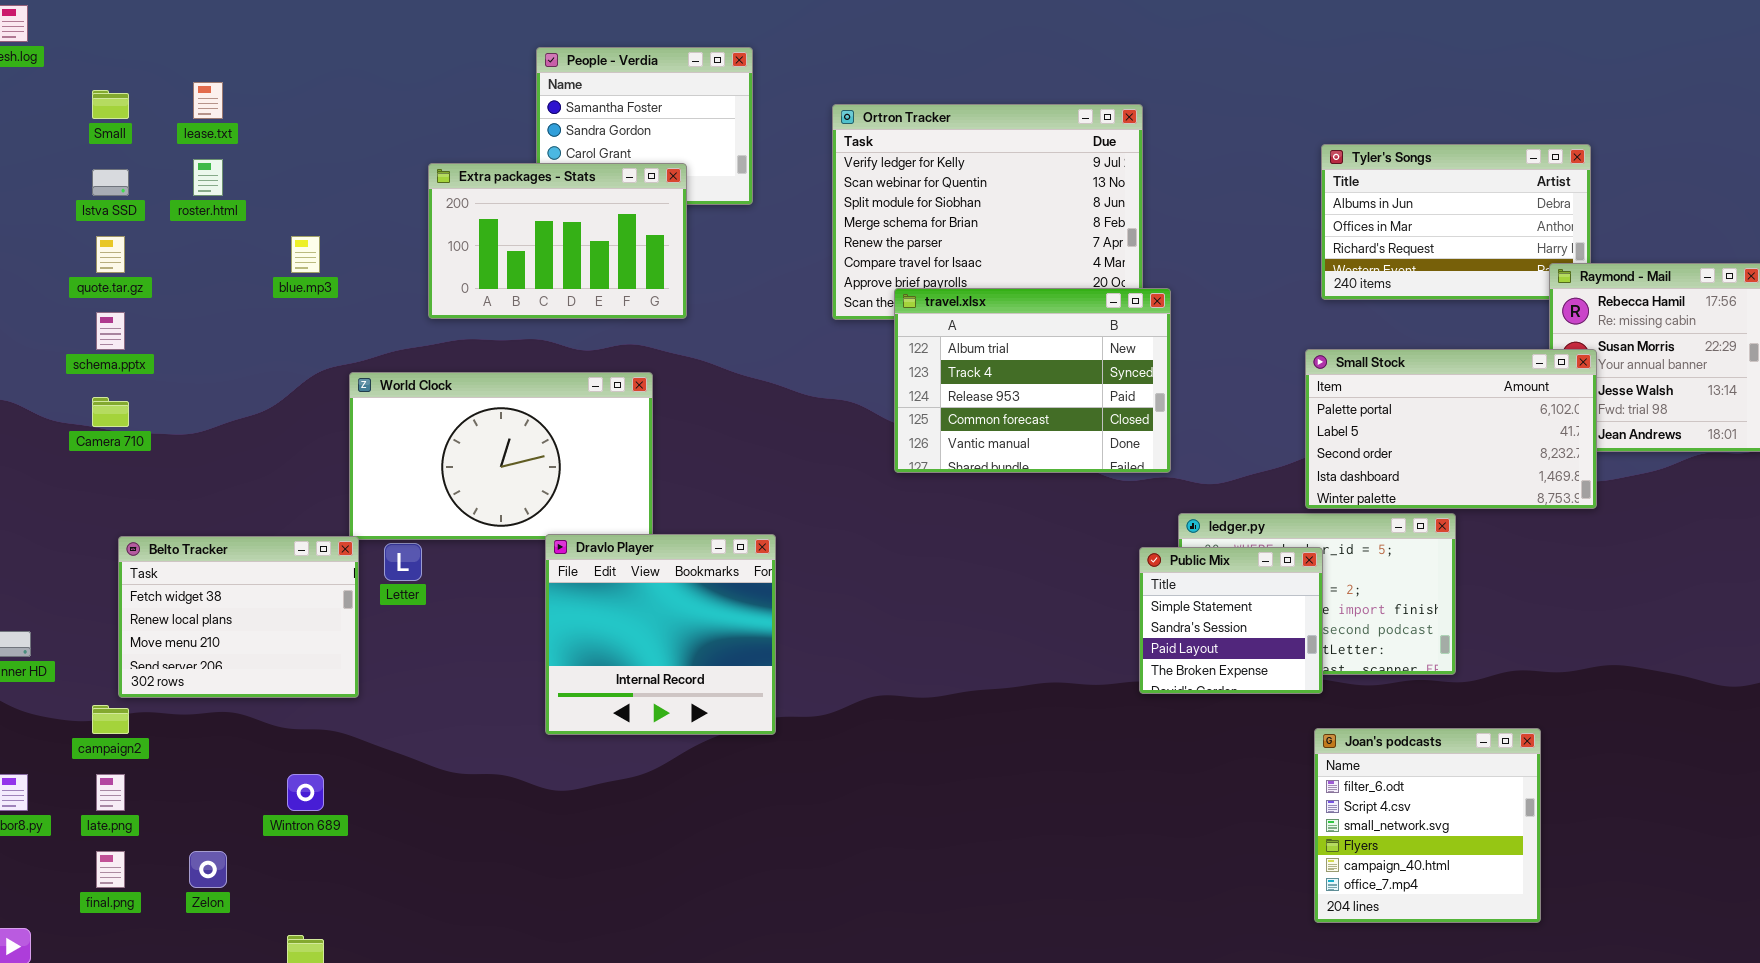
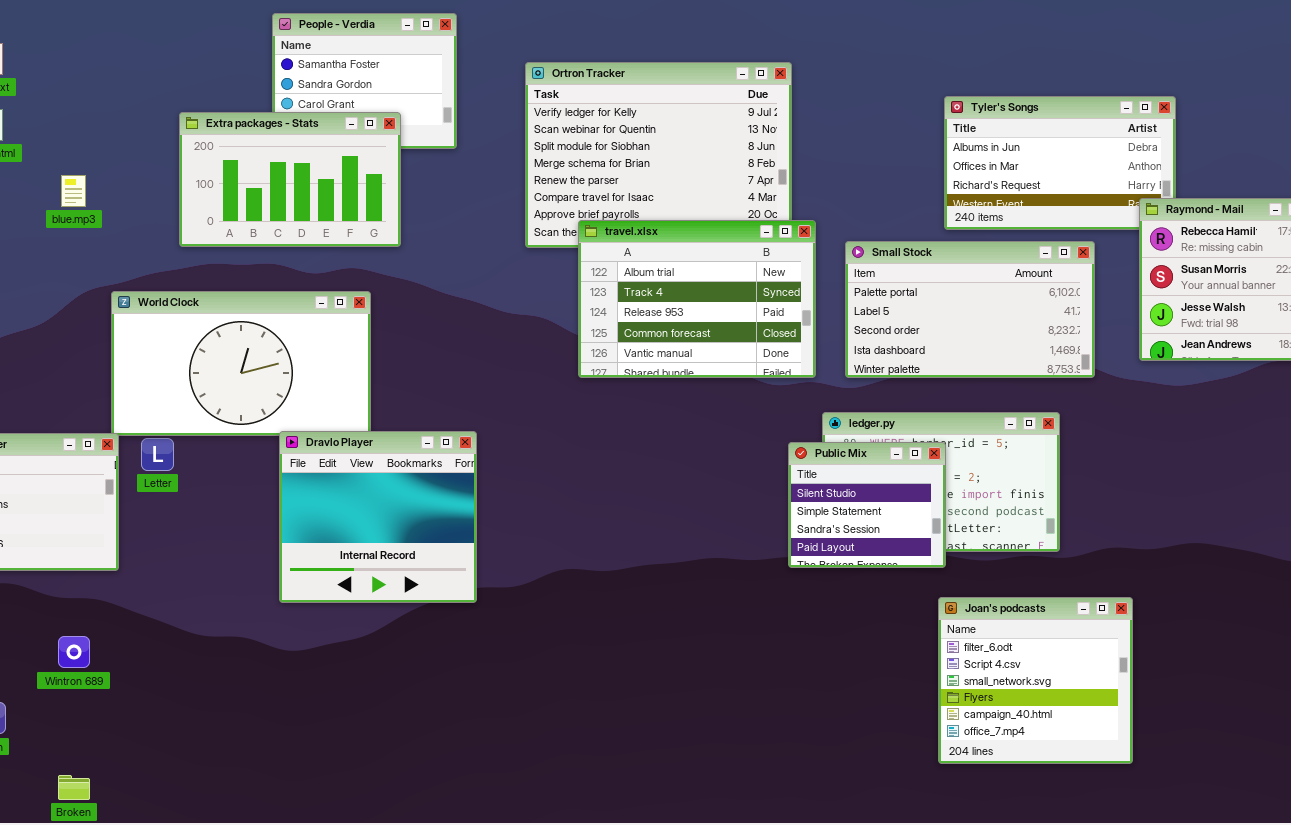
Small Stock: [1305,349,1597,509] -> [845,241,1095,378], moved
Public Mix: [1139,547,1323,694] -> [788,442,946,568], scrolled up 1 row

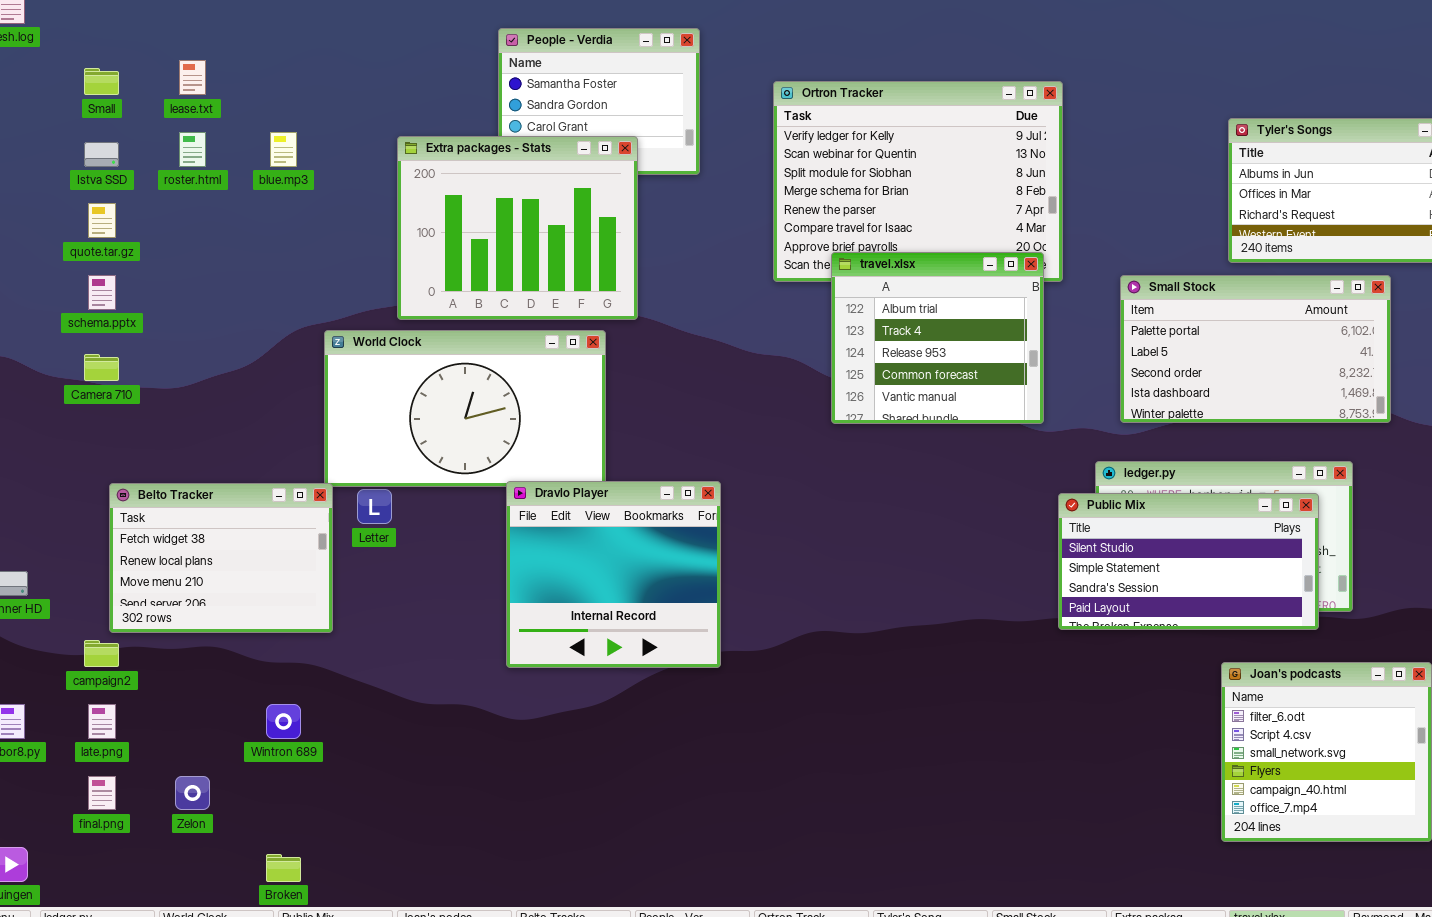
Extra packages - Stats: [179,112,401,247] -> [397,136,638,320], resized
blue.mp3: [61,175,86,207] -> [270,132,297,167], moved
travel.xlsx: [578,220,816,378] -> [831,252,1044,424], resized
Public Mix: [788,442,946,568] -> [1058,493,1319,630], resized

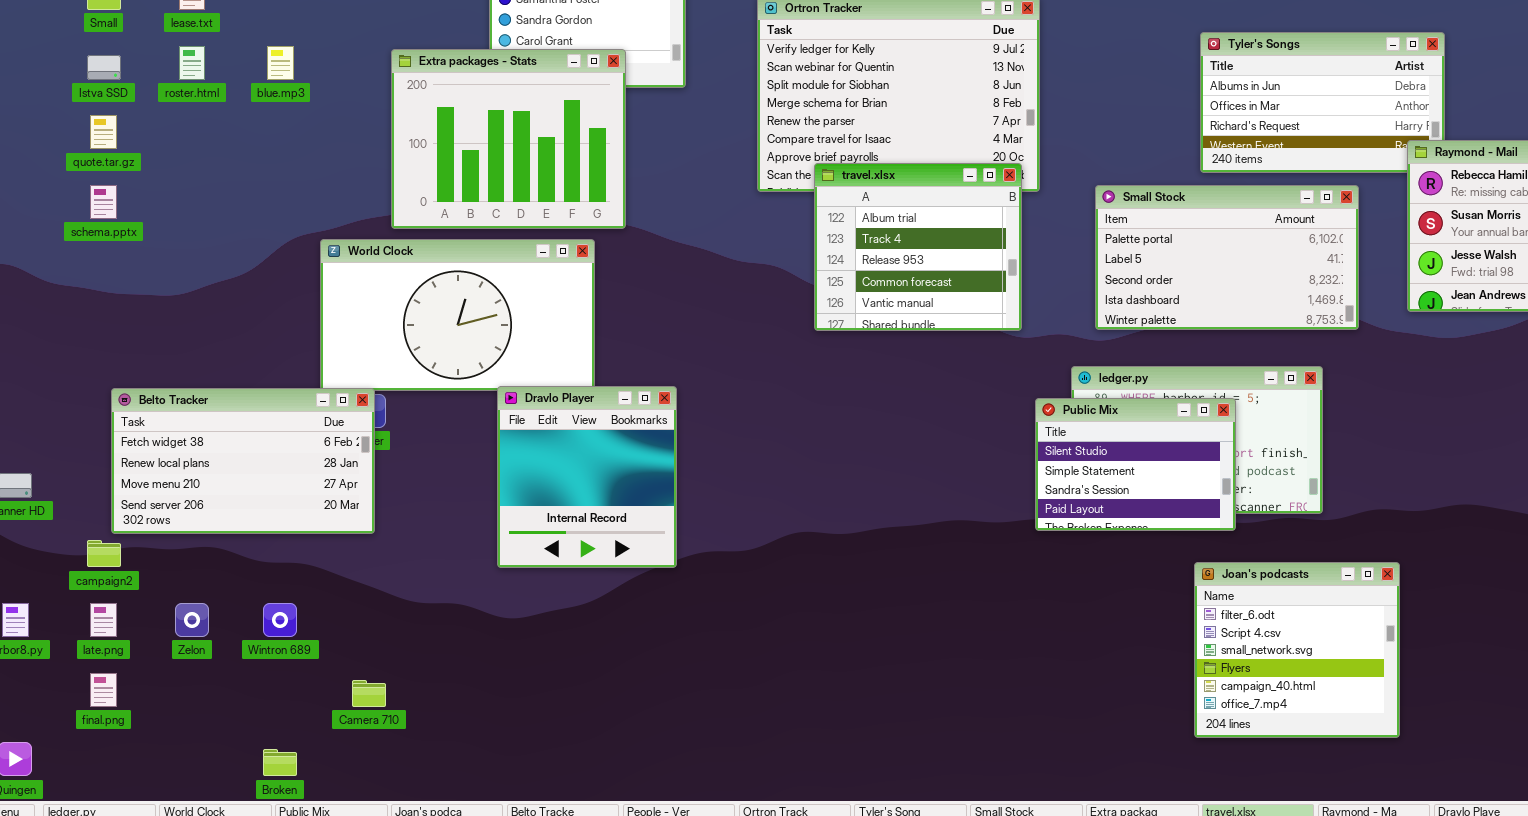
Camera 710: [84,354,119,381] -> [352,680,386,707], moved
Dravlo Player: [506,481,721,668] -> [497,386,677,568], resized
Belto Tracker: [109,483,333,633] -> [111,388,375,534], resized
Public Mix: [1058,493,1319,630] -> [1035,398,1236,531], resized
Zelon: [175,776,210,810] -> [175,603,209,637], moved

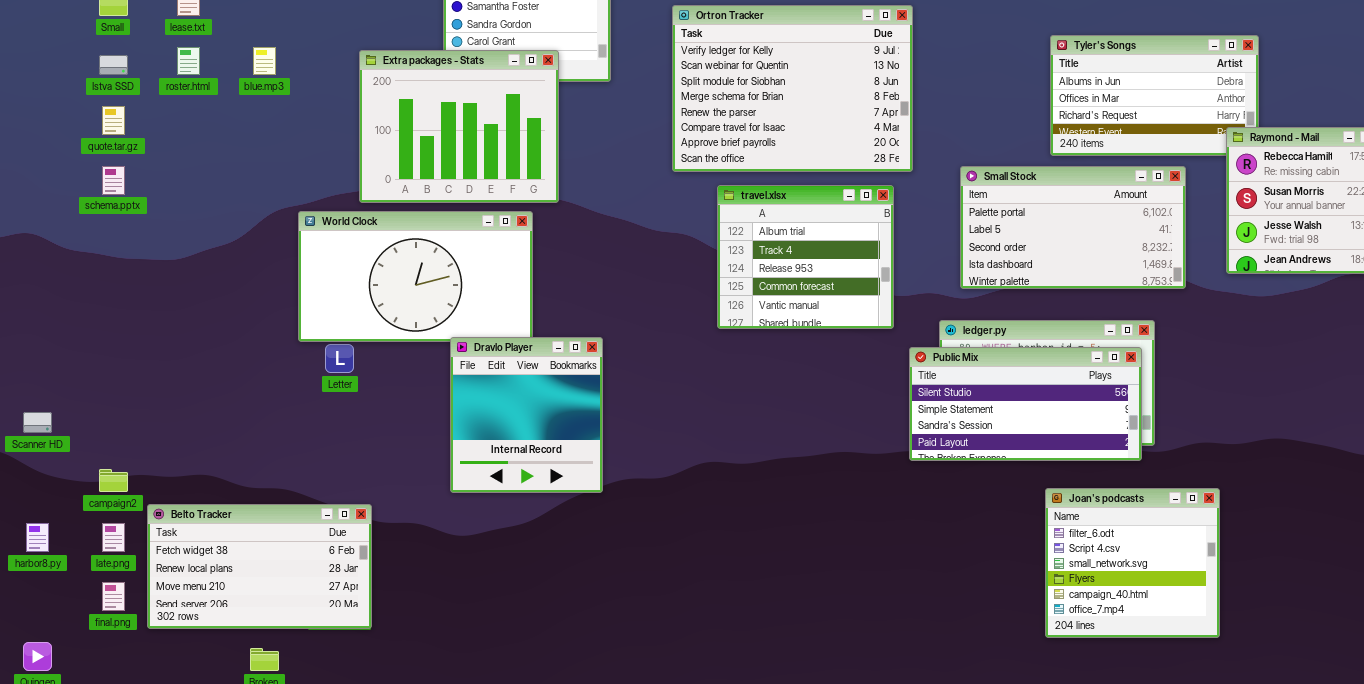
travel.xlsx: [814,163,1022,331] -> [717,185,894,329], moved
Belto Tracker: [111,388,375,534] -> [147,504,372,629], moved
Public Mix: [1035,398,1236,531] -> [909,347,1142,461], resized

